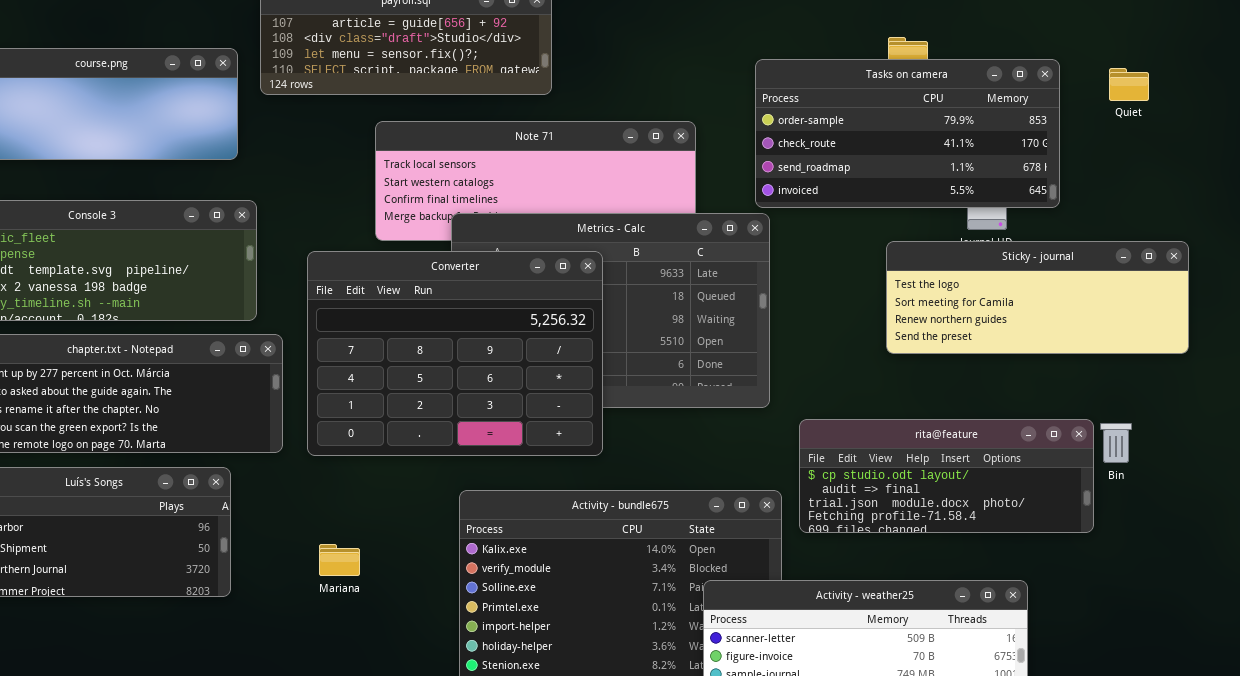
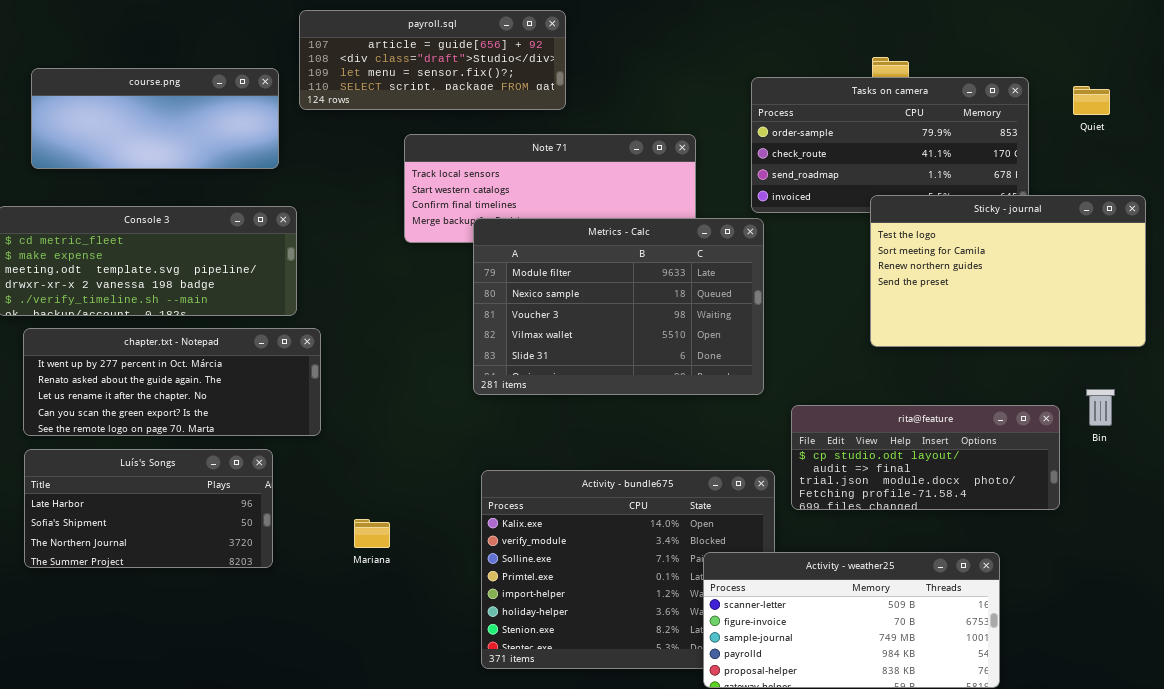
Sticky - journal: [886,241,1189,354] -> [870,195,1146,347], resized
Converter: [307,251,603,456] -> none, closed
Bin: [1100,423,1132,463] -> [1086,389,1115,426], moved

